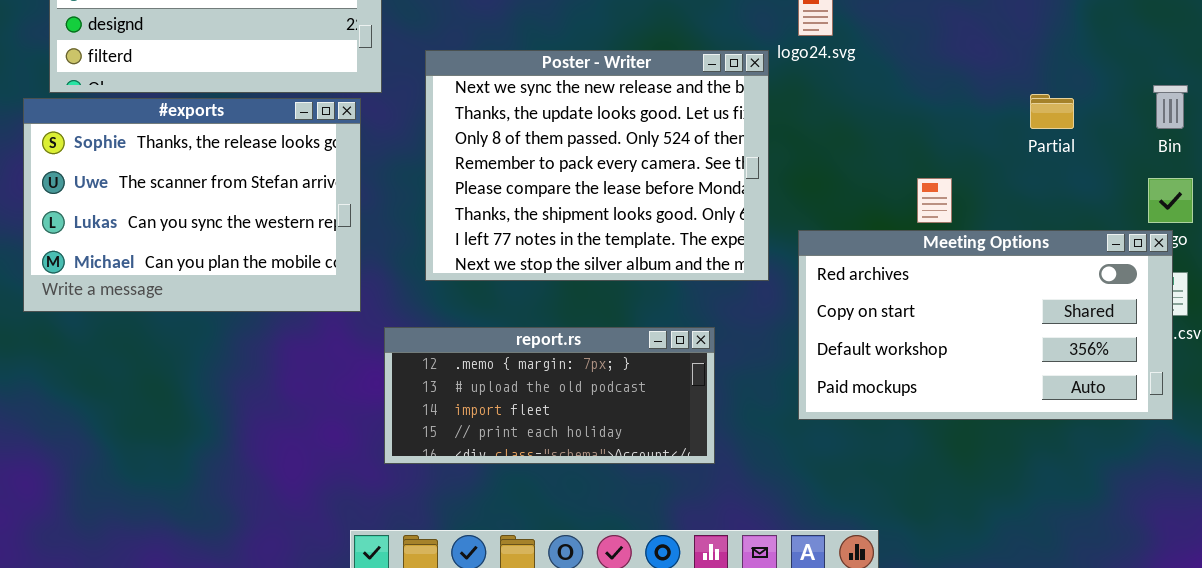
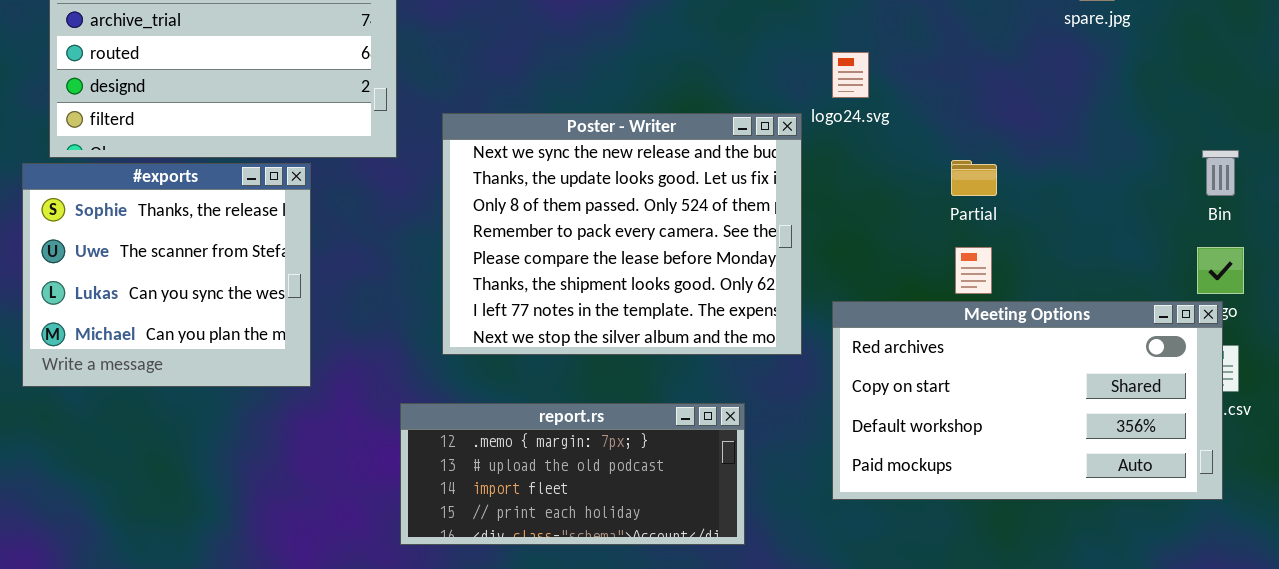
Partial: [1030,94,1074,129] -> [951,160,997,196], moved
#exports: [23,98,361,312] -> [22,163,311,387], resized

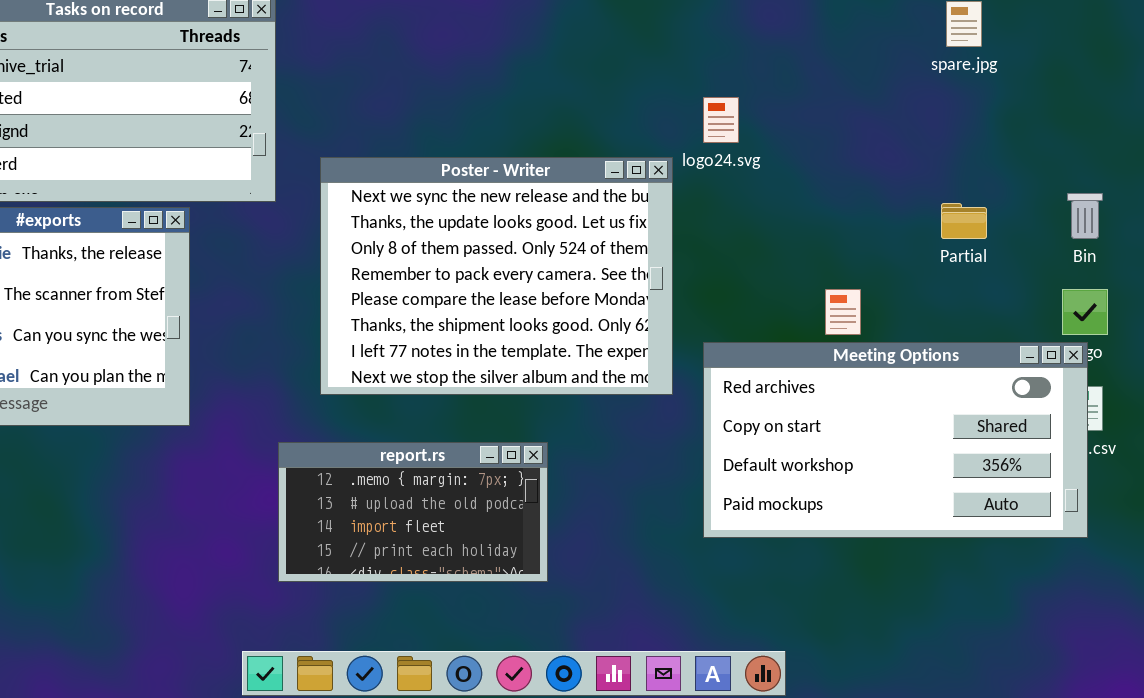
Partial: [951,160,997,196] -> [941,203,987,239], moved
report.rs: [400,403,745,545] -> [278,442,548,582], resized

